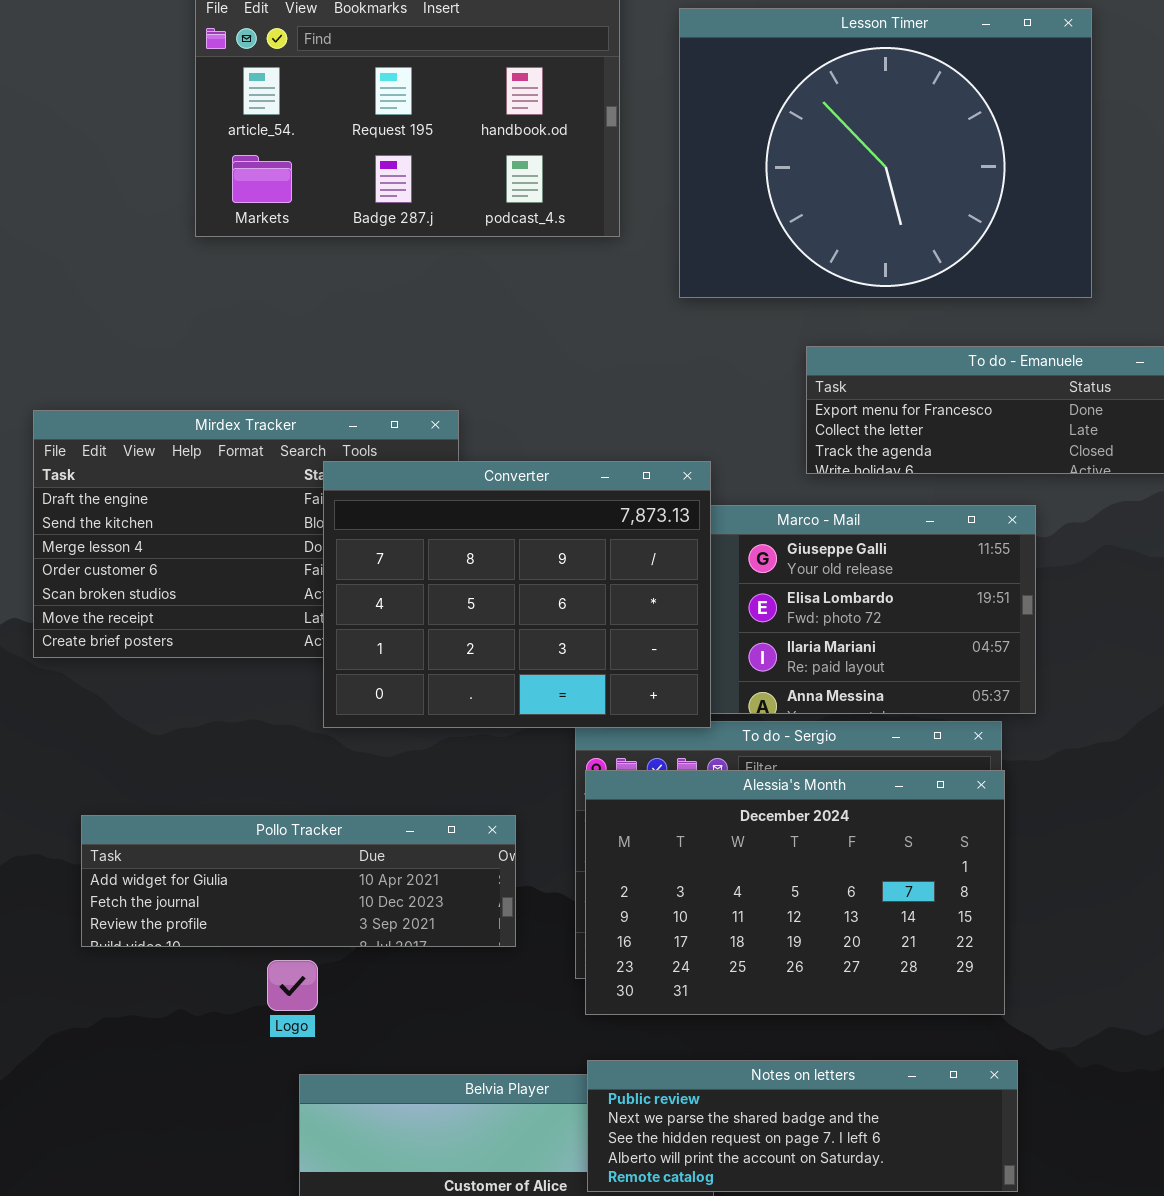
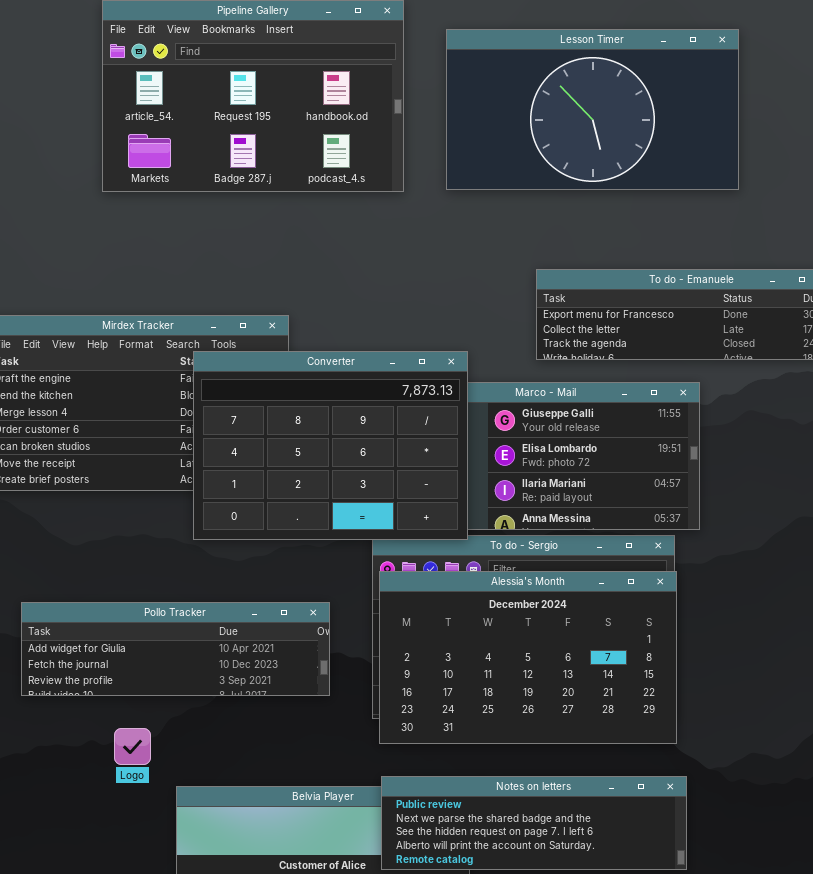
Lesson Timer: [679,8,1092,298] -> [446,29,739,190], resized
Logo: [267,960,318,1011] -> [114,728,151,765], moved

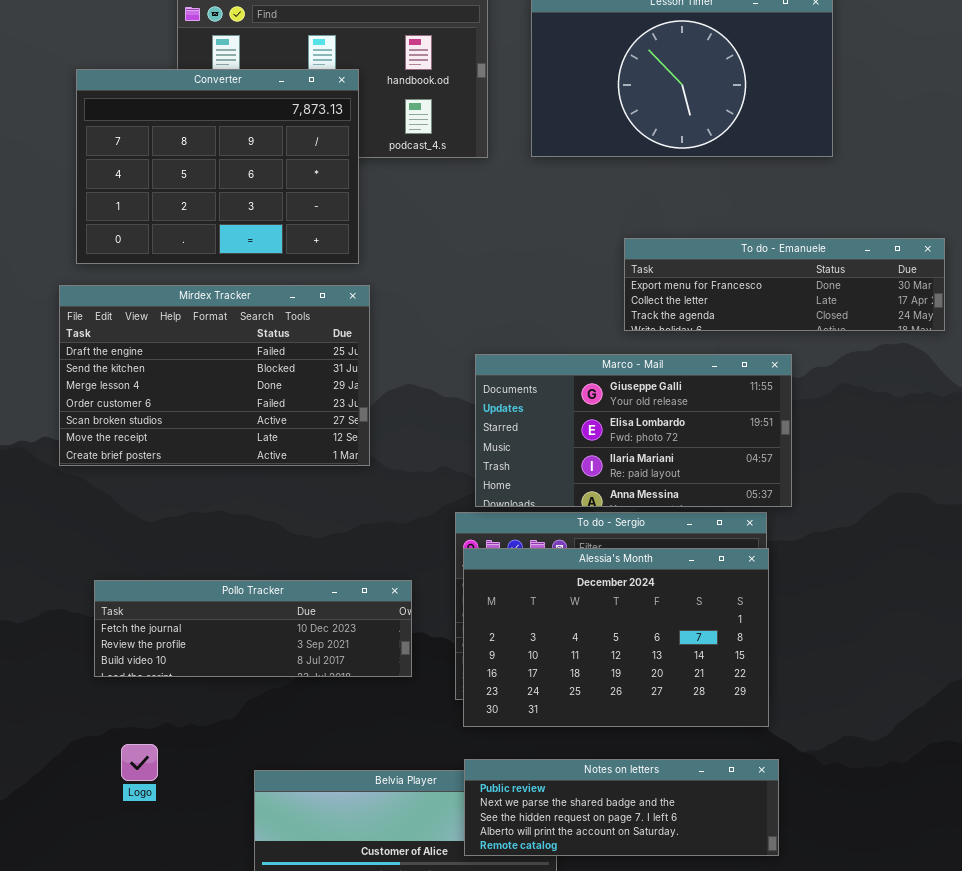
Converter: [193,351,468,540] -> [76,69,359,264], moved
Pollo Tracker: [21,602,330,696] -> [94,580,412,677], scrolled down 1 row
Logo: [114,728,151,765] -> [121,744,158,781], moved

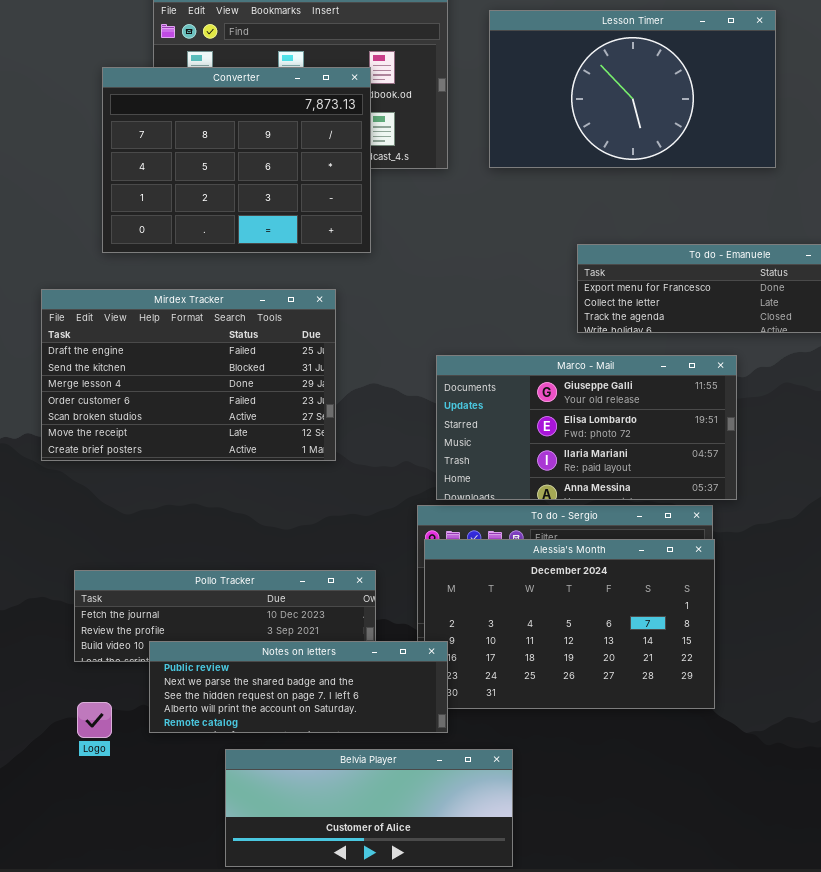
Converter: [76,69,359,264] -> [102,67,371,253], moved
Logo: [121,744,158,781] -> [77,702,112,738], moved
Notes on letters: [464,759,779,856] -> [149,641,448,733], moved

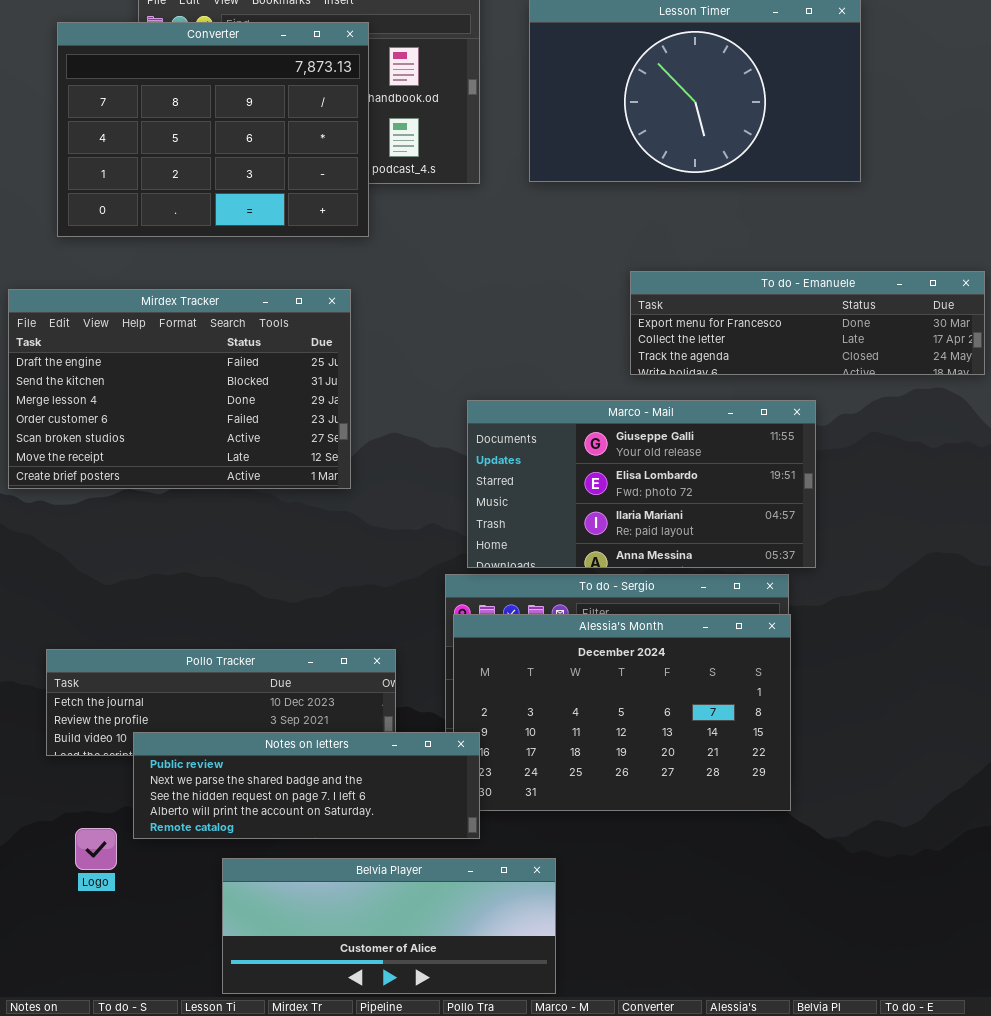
Converter: [102,67,371,253] -> [57,22,369,237], moved
Mirdex Tracker: [41,289,336,461] -> [8,289,351,489], moved
Logo: [77,702,112,738] -> [75,828,117,870], moved

